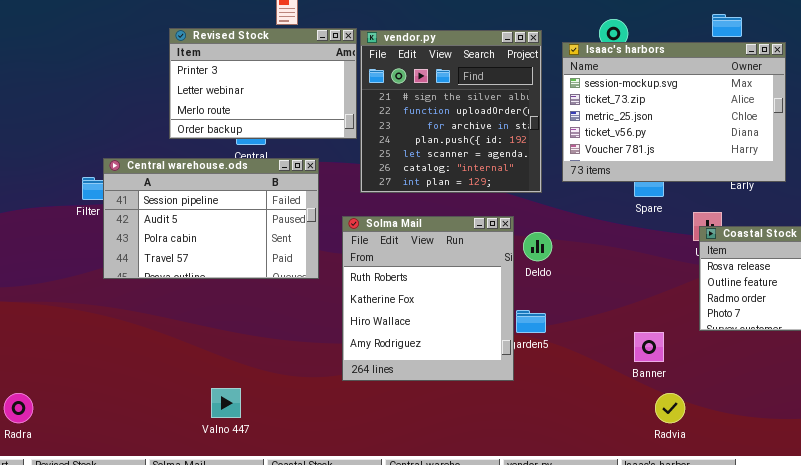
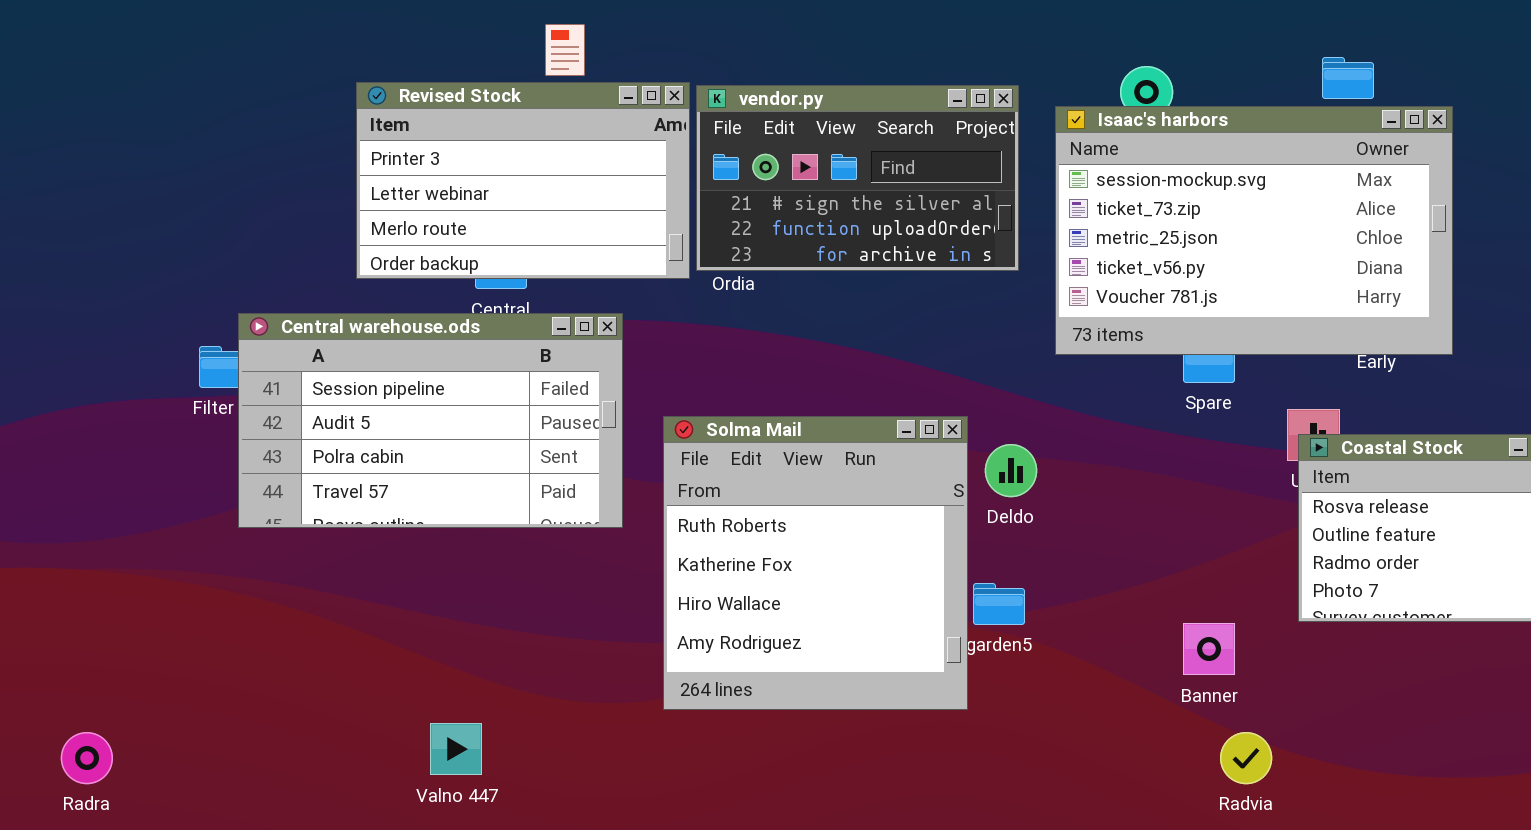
vendor.py: [360,30,542,193] -> [696,85,1019,271], resized

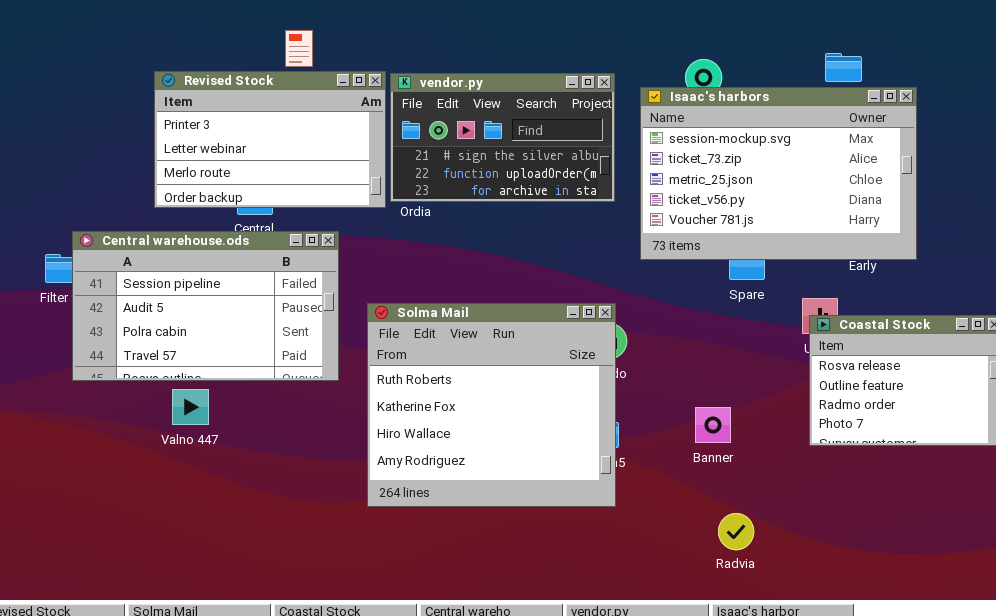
Solma Mail: [663,416,968,710] -> [367,303,616,507], resized
Banner: [1183,623,1235,675] -> [695,407,731,443], moved
Valno 447: [430,723,482,775] -> [172,389,209,425], moved
Radvia: [1220,732,1272,784] -> [718,513,754,550], moved

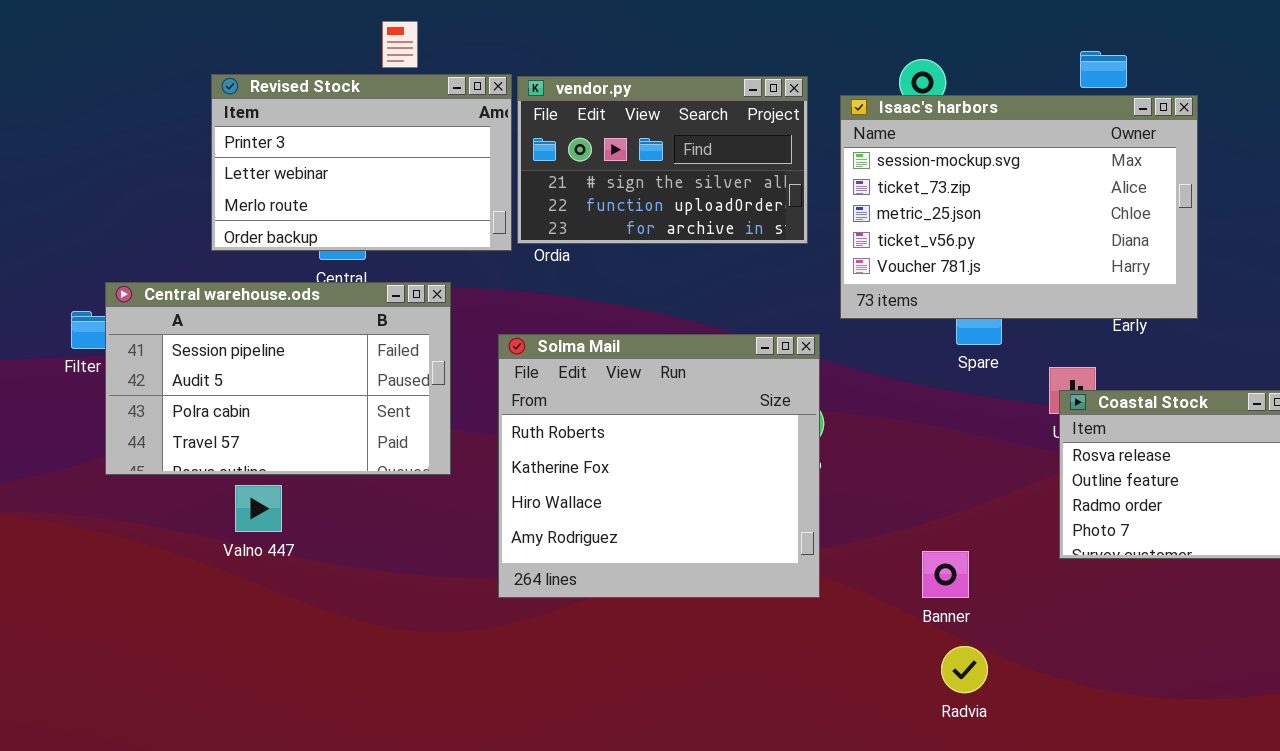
Solma Mail: [367,303,616,507] -> [498,334,820,598], moved
Banner: [695,407,731,443] -> [922,551,969,598], moved

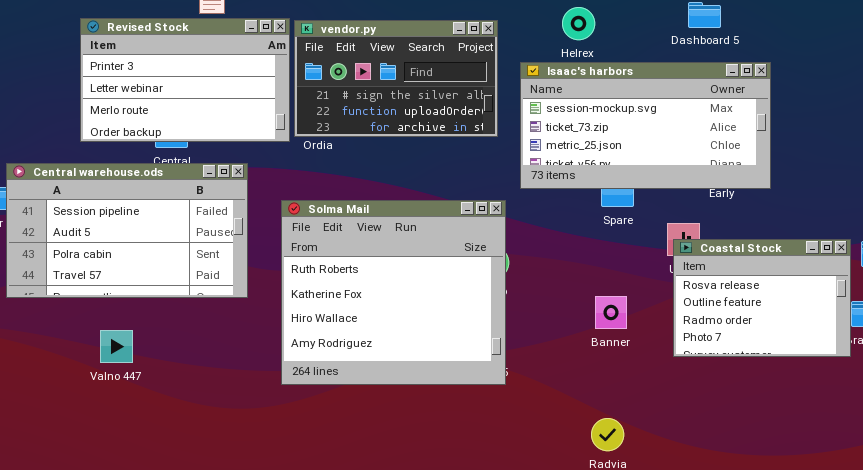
Isaac's harbors: [840,95,1198,319] -> [520,62,771,189], resized
Valno 447: [235,485,282,532] -> [100,330,133,363], moved
Banner: [922,551,969,598] -> [595,296,627,329], moved

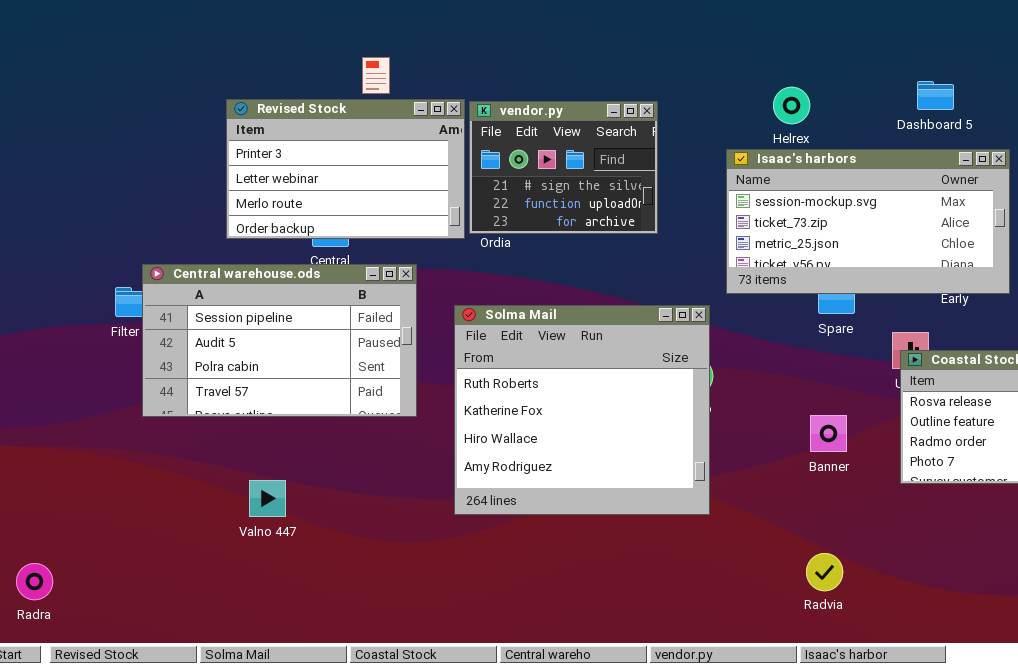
vendor.py: [294,20,498,137] -> [469,101,658,234], resized
Valno 447: [100,330,133,363] -> [249,480,286,517], moved

